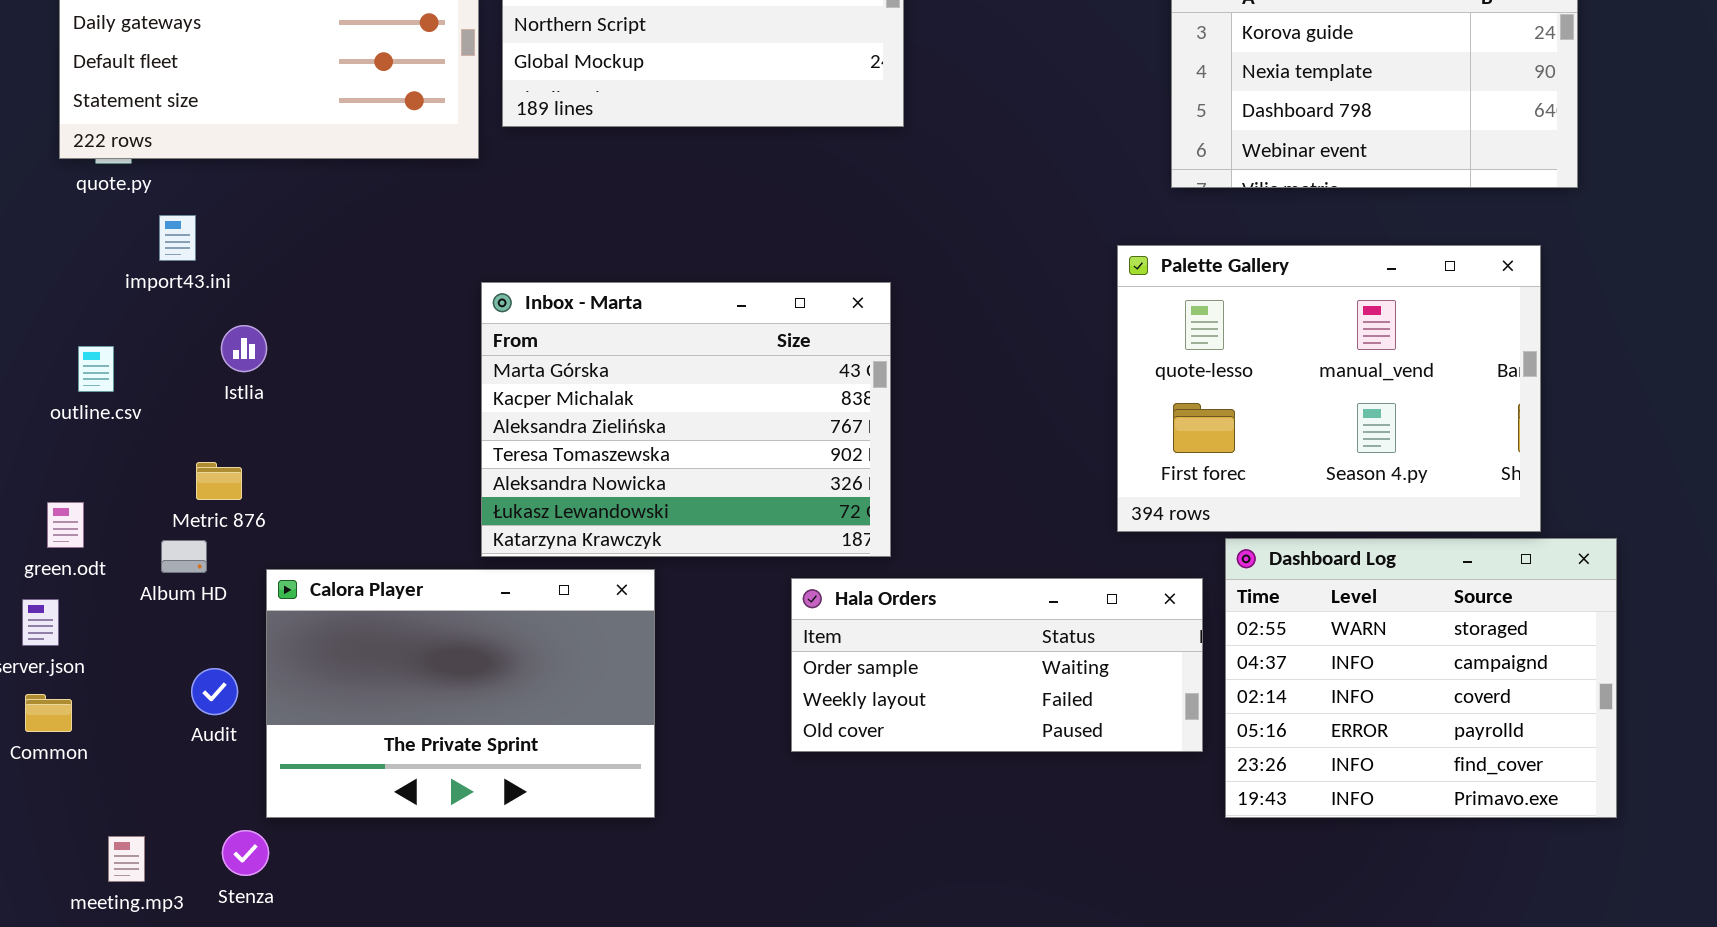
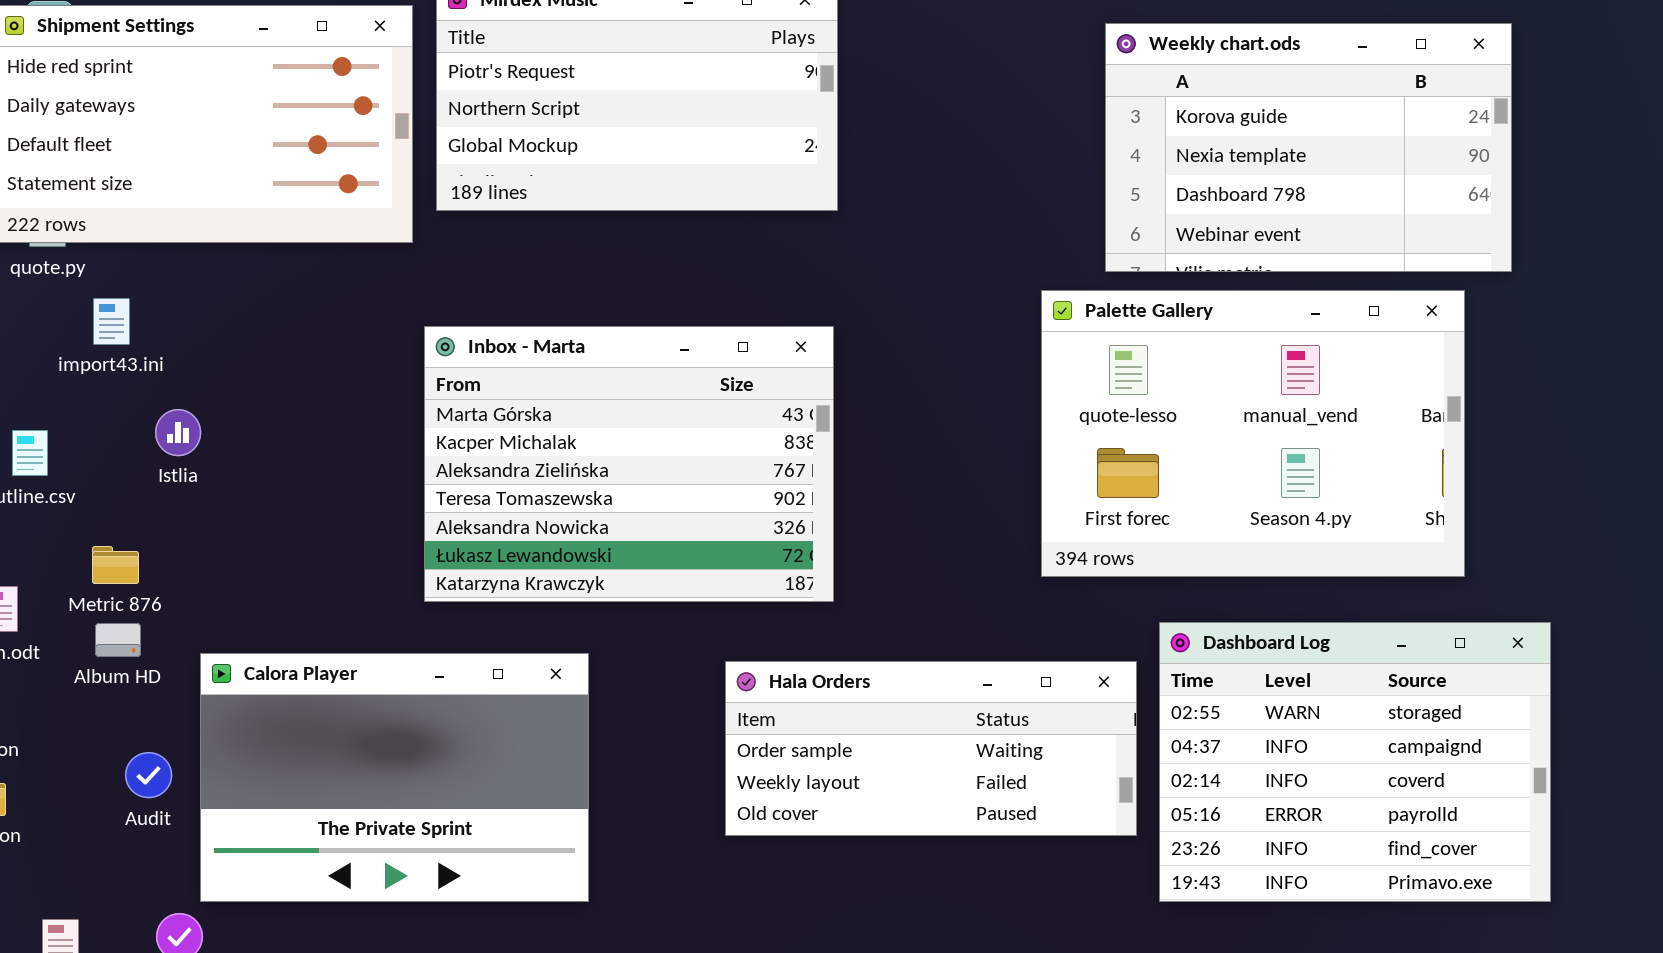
Palette Gallery: [1117,245,1541,532] -> [1041,290,1465,577], moved
Inbox - Marta: [481,282,891,557] -> [424,326,834,602], moved
Metric 876: [196,462,242,500] -> [92,546,139,584], moved

